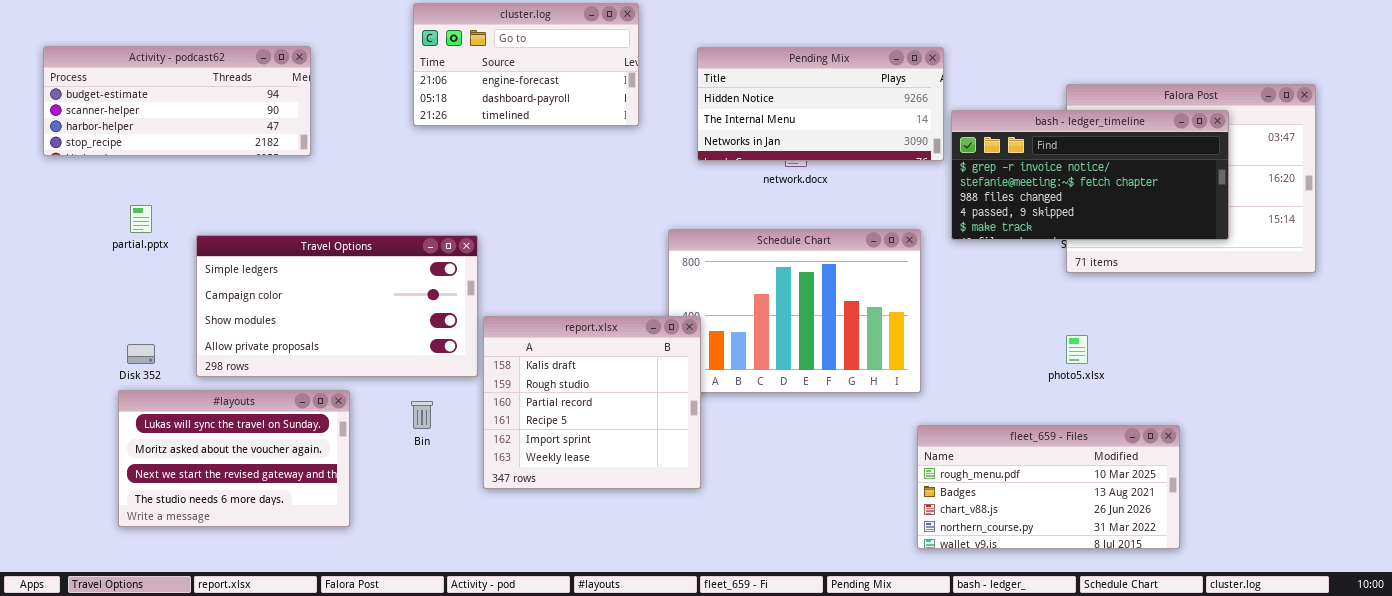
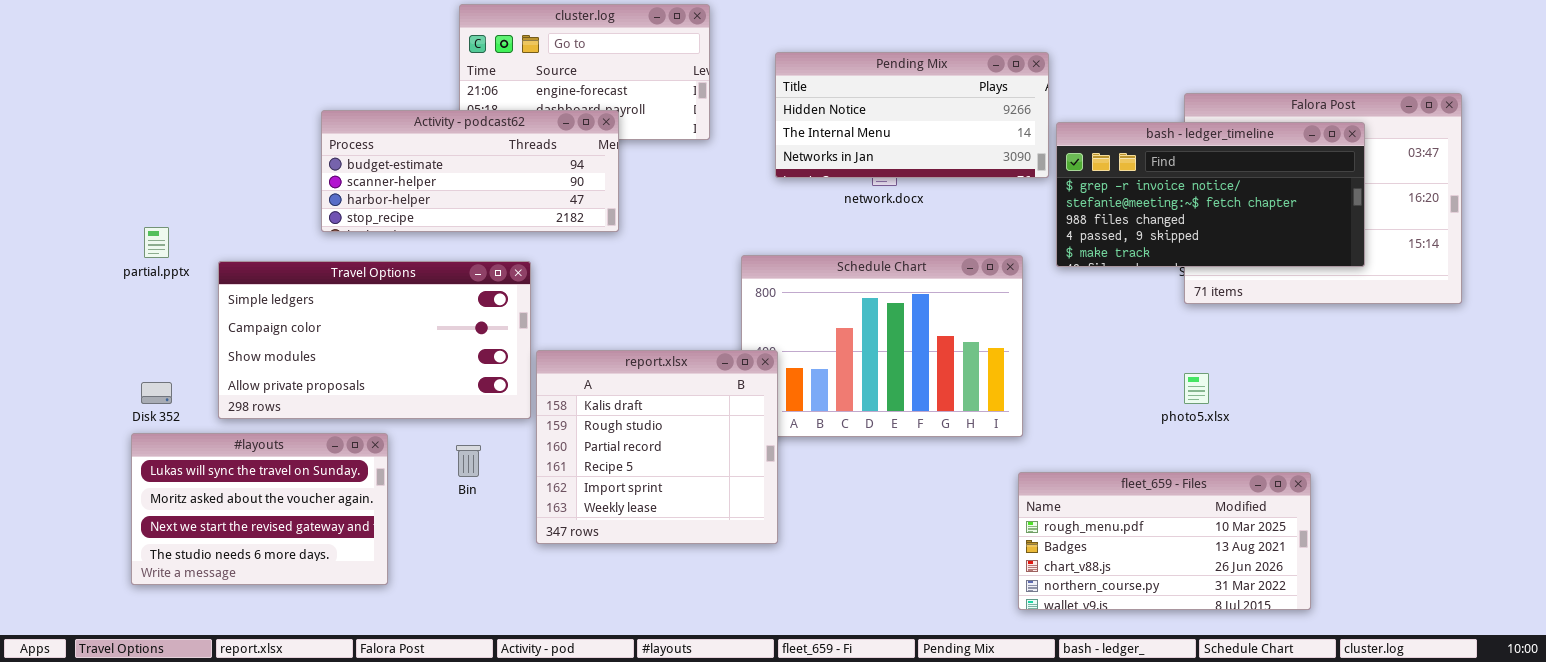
Activity - podcast62: [43,46,311,156] -> [321,110,619,232], moved

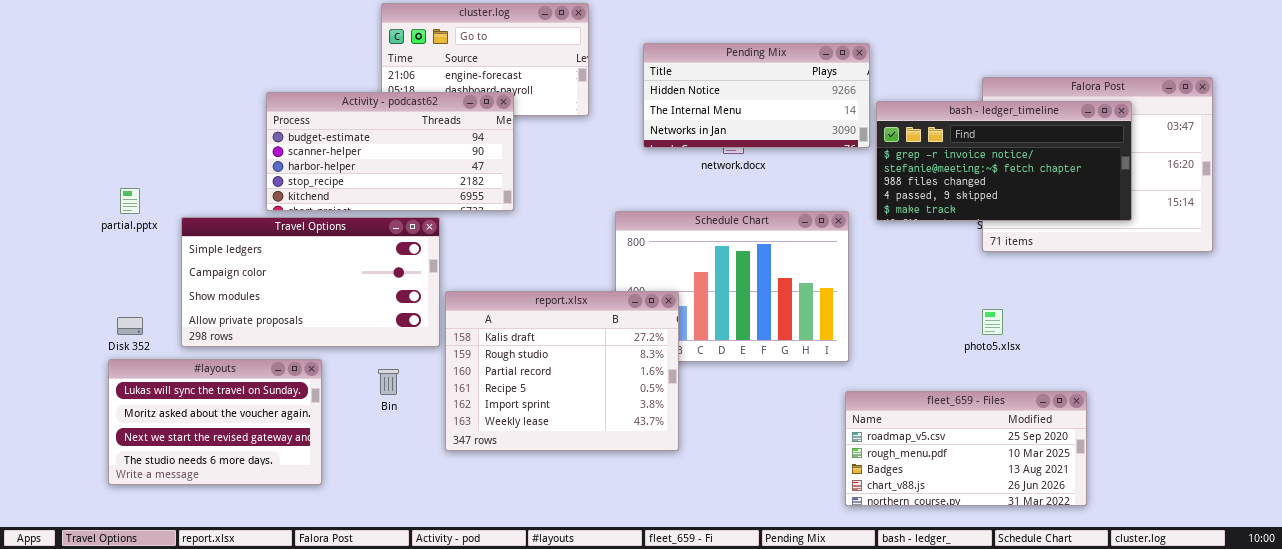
Activity - podcast62: [321,110,619,232] -> [266,92,514,211], resized
report.xlsx: [536,350,778,544] -> [445,291,679,451], resized
fleet_659 - Files: [1018,472,1311,610] -> [845,391,1087,506], scrolled up 1 row

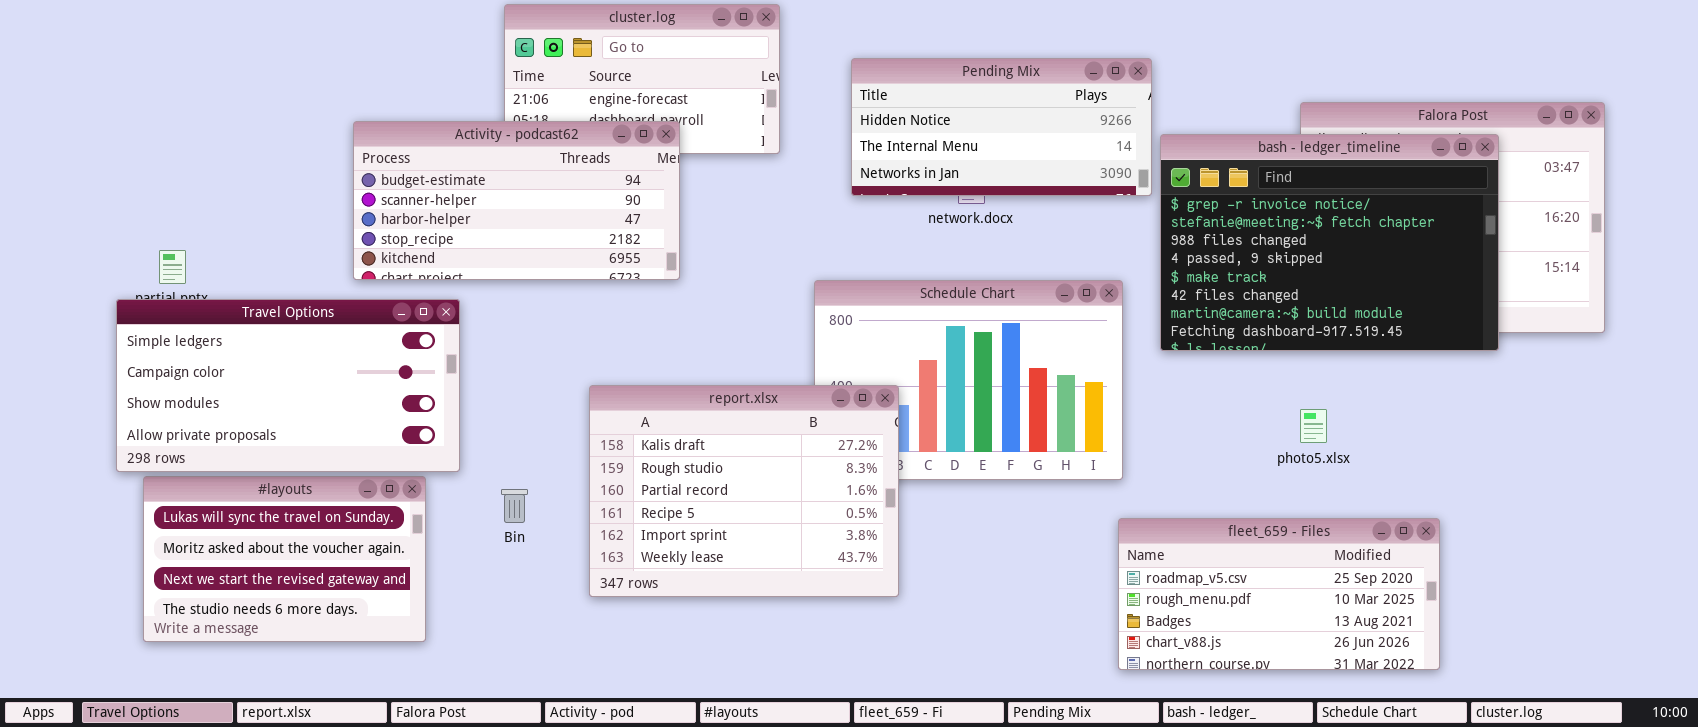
bash - ledger_timeline: [876,101,1132,221] -> [1160,134,1499,351], resized
Travel Options: [181,217,440,347] -> [116,299,460,472], moved

